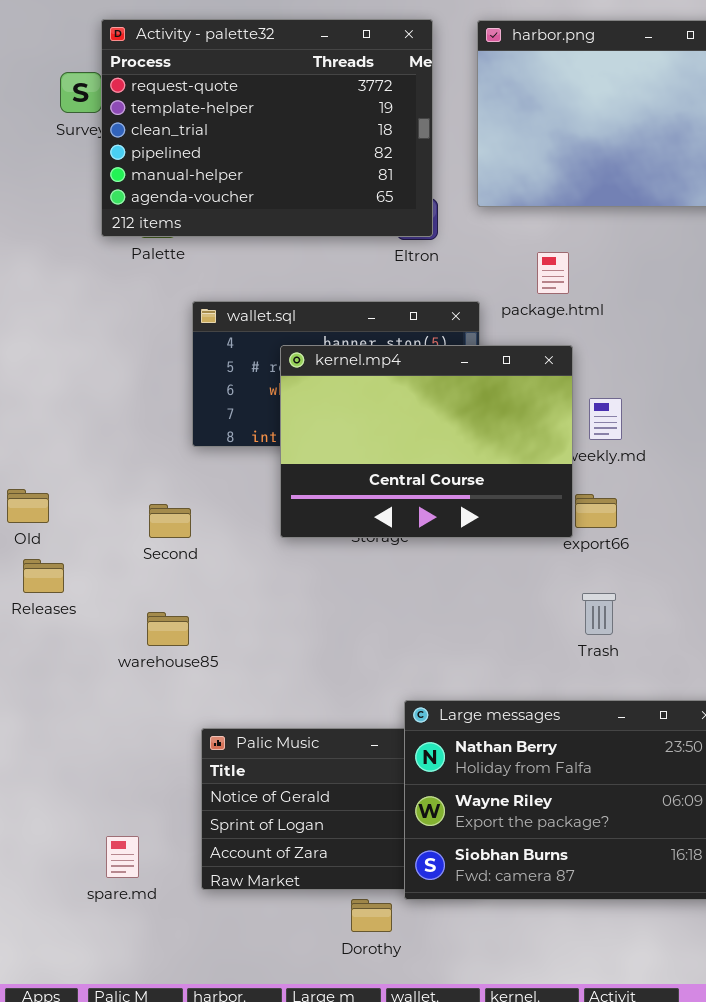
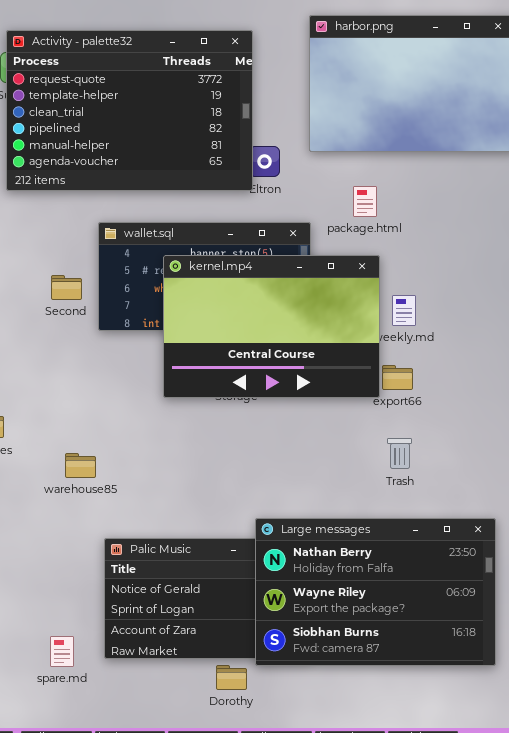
Activity - palette32: [101,19,433,237] -> [6,30,253,191], moved
Second: [149,504,191,538] -> [51,275,82,300], moved
spare.md: [106,836,139,878] -> [50,636,74,667], moved

